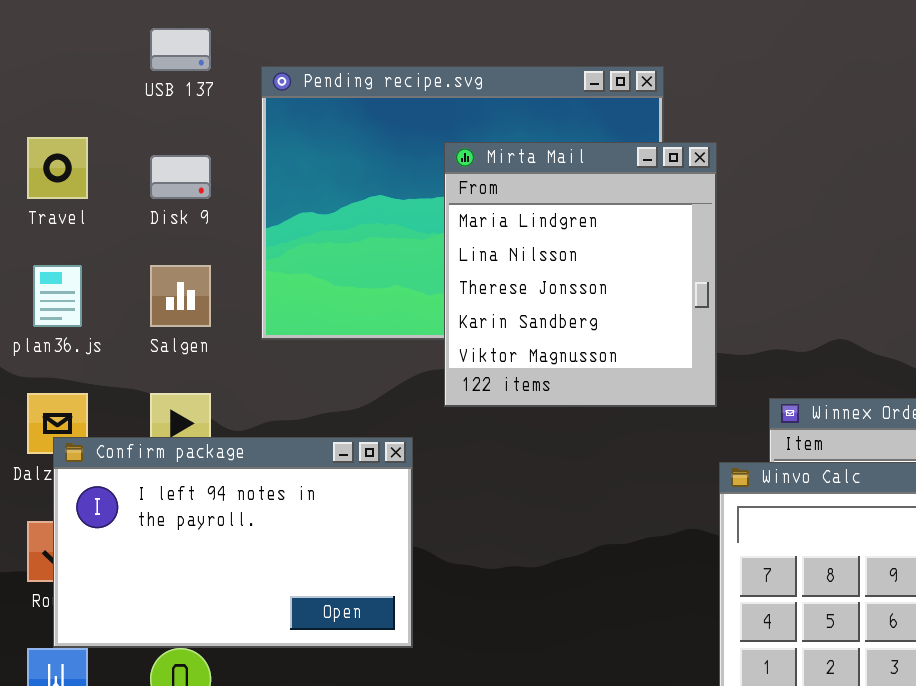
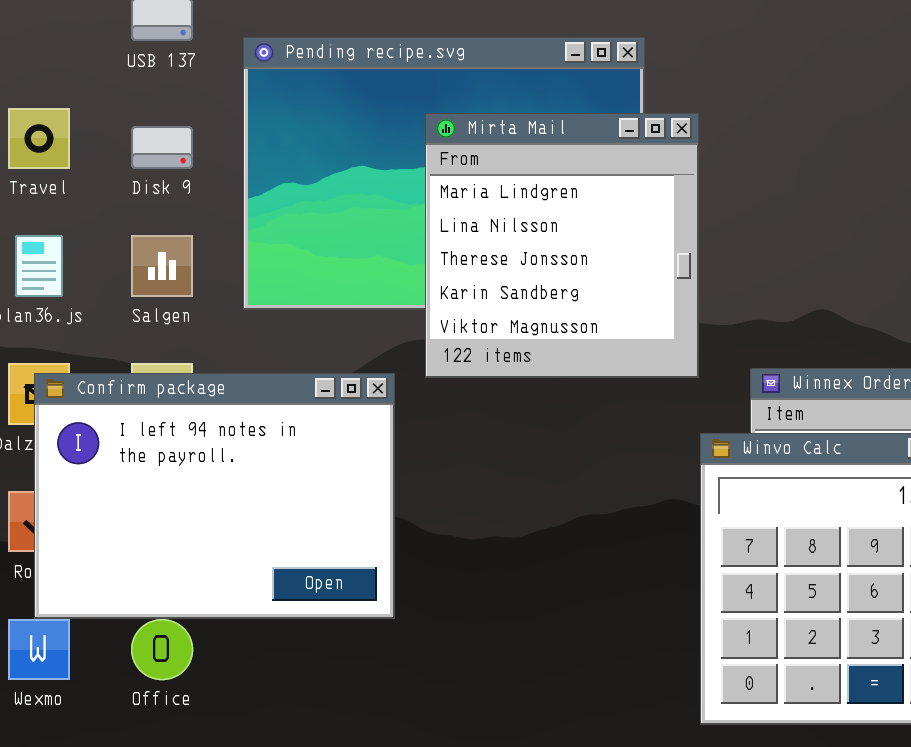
Confirm package: [53,437,413,648] -> [34,373,395,619], resized

